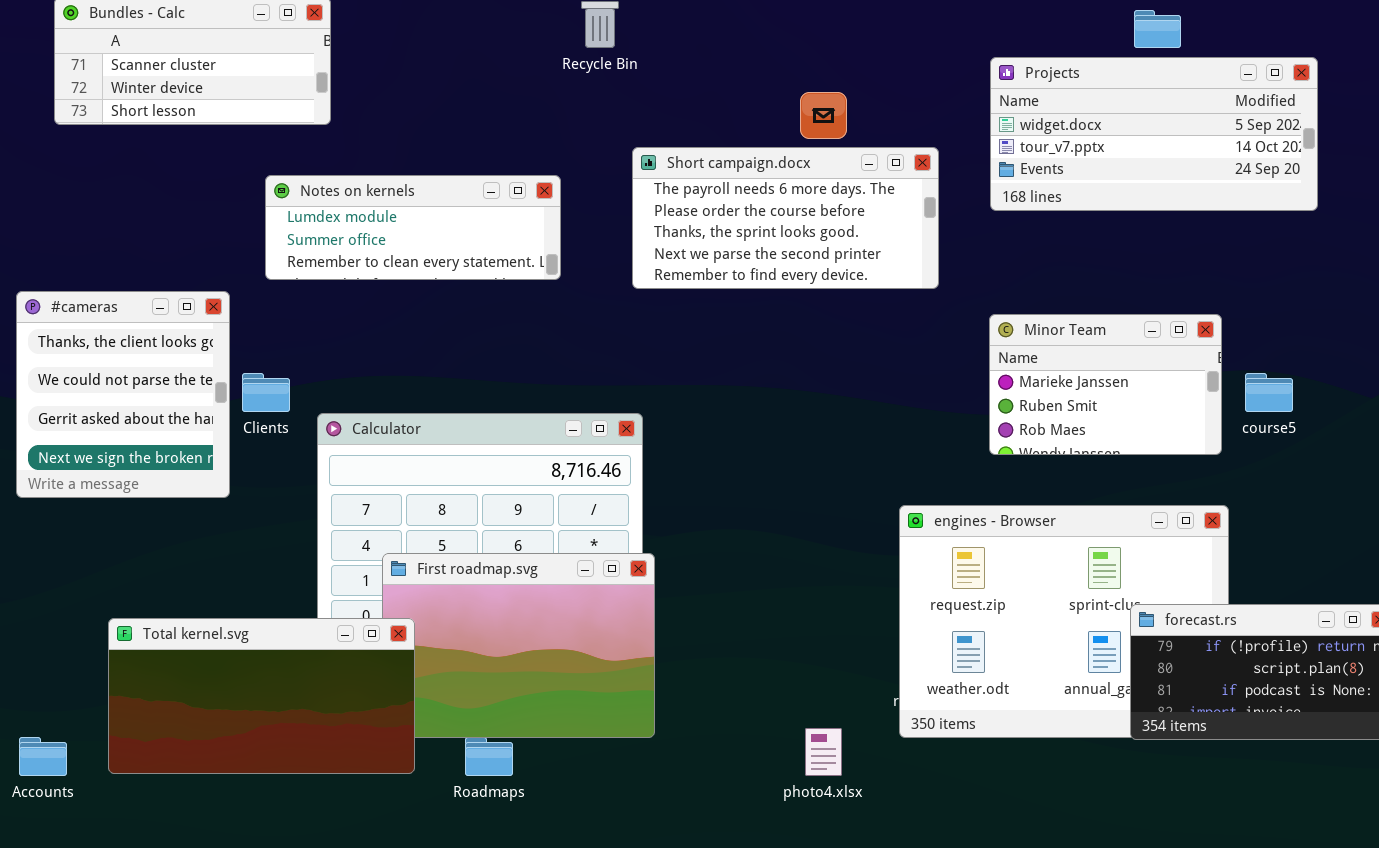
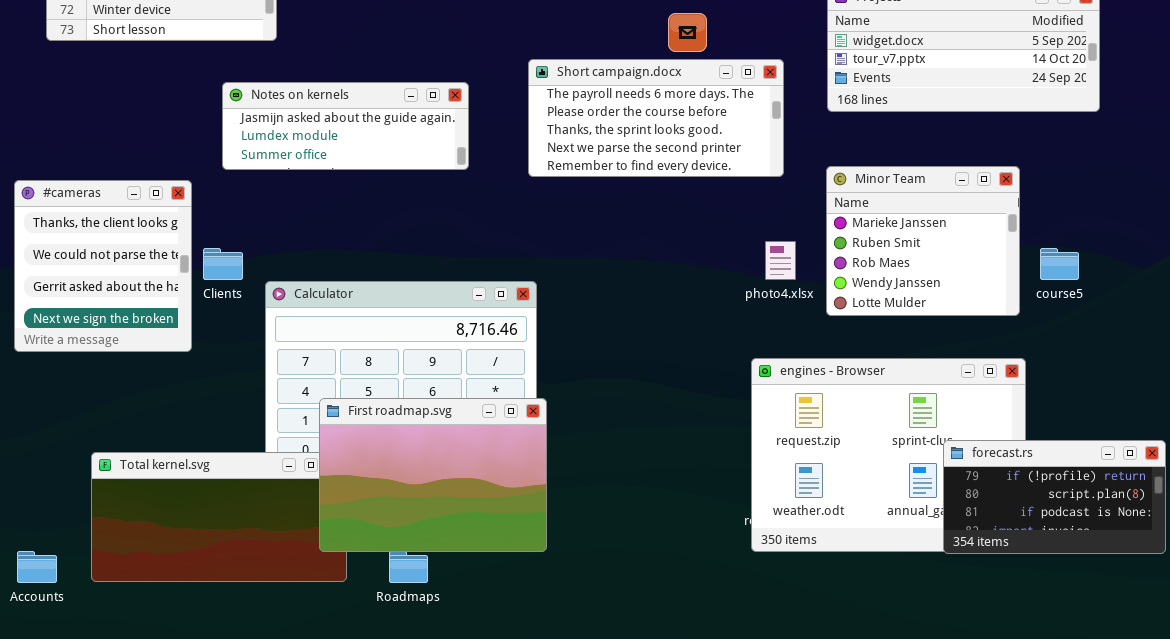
Notes on kernels: [265,175,561,280] -> [222,82,469,170], scrolled up 1 row
Minor Team: [989,314,1222,455] -> [826,166,1020,316], resized
First roadmap.svg: [382,553,655,738] -> [319,398,547,552], raised
photo4.xlsx: [805,728,842,776] -> [765,241,796,280], moved

